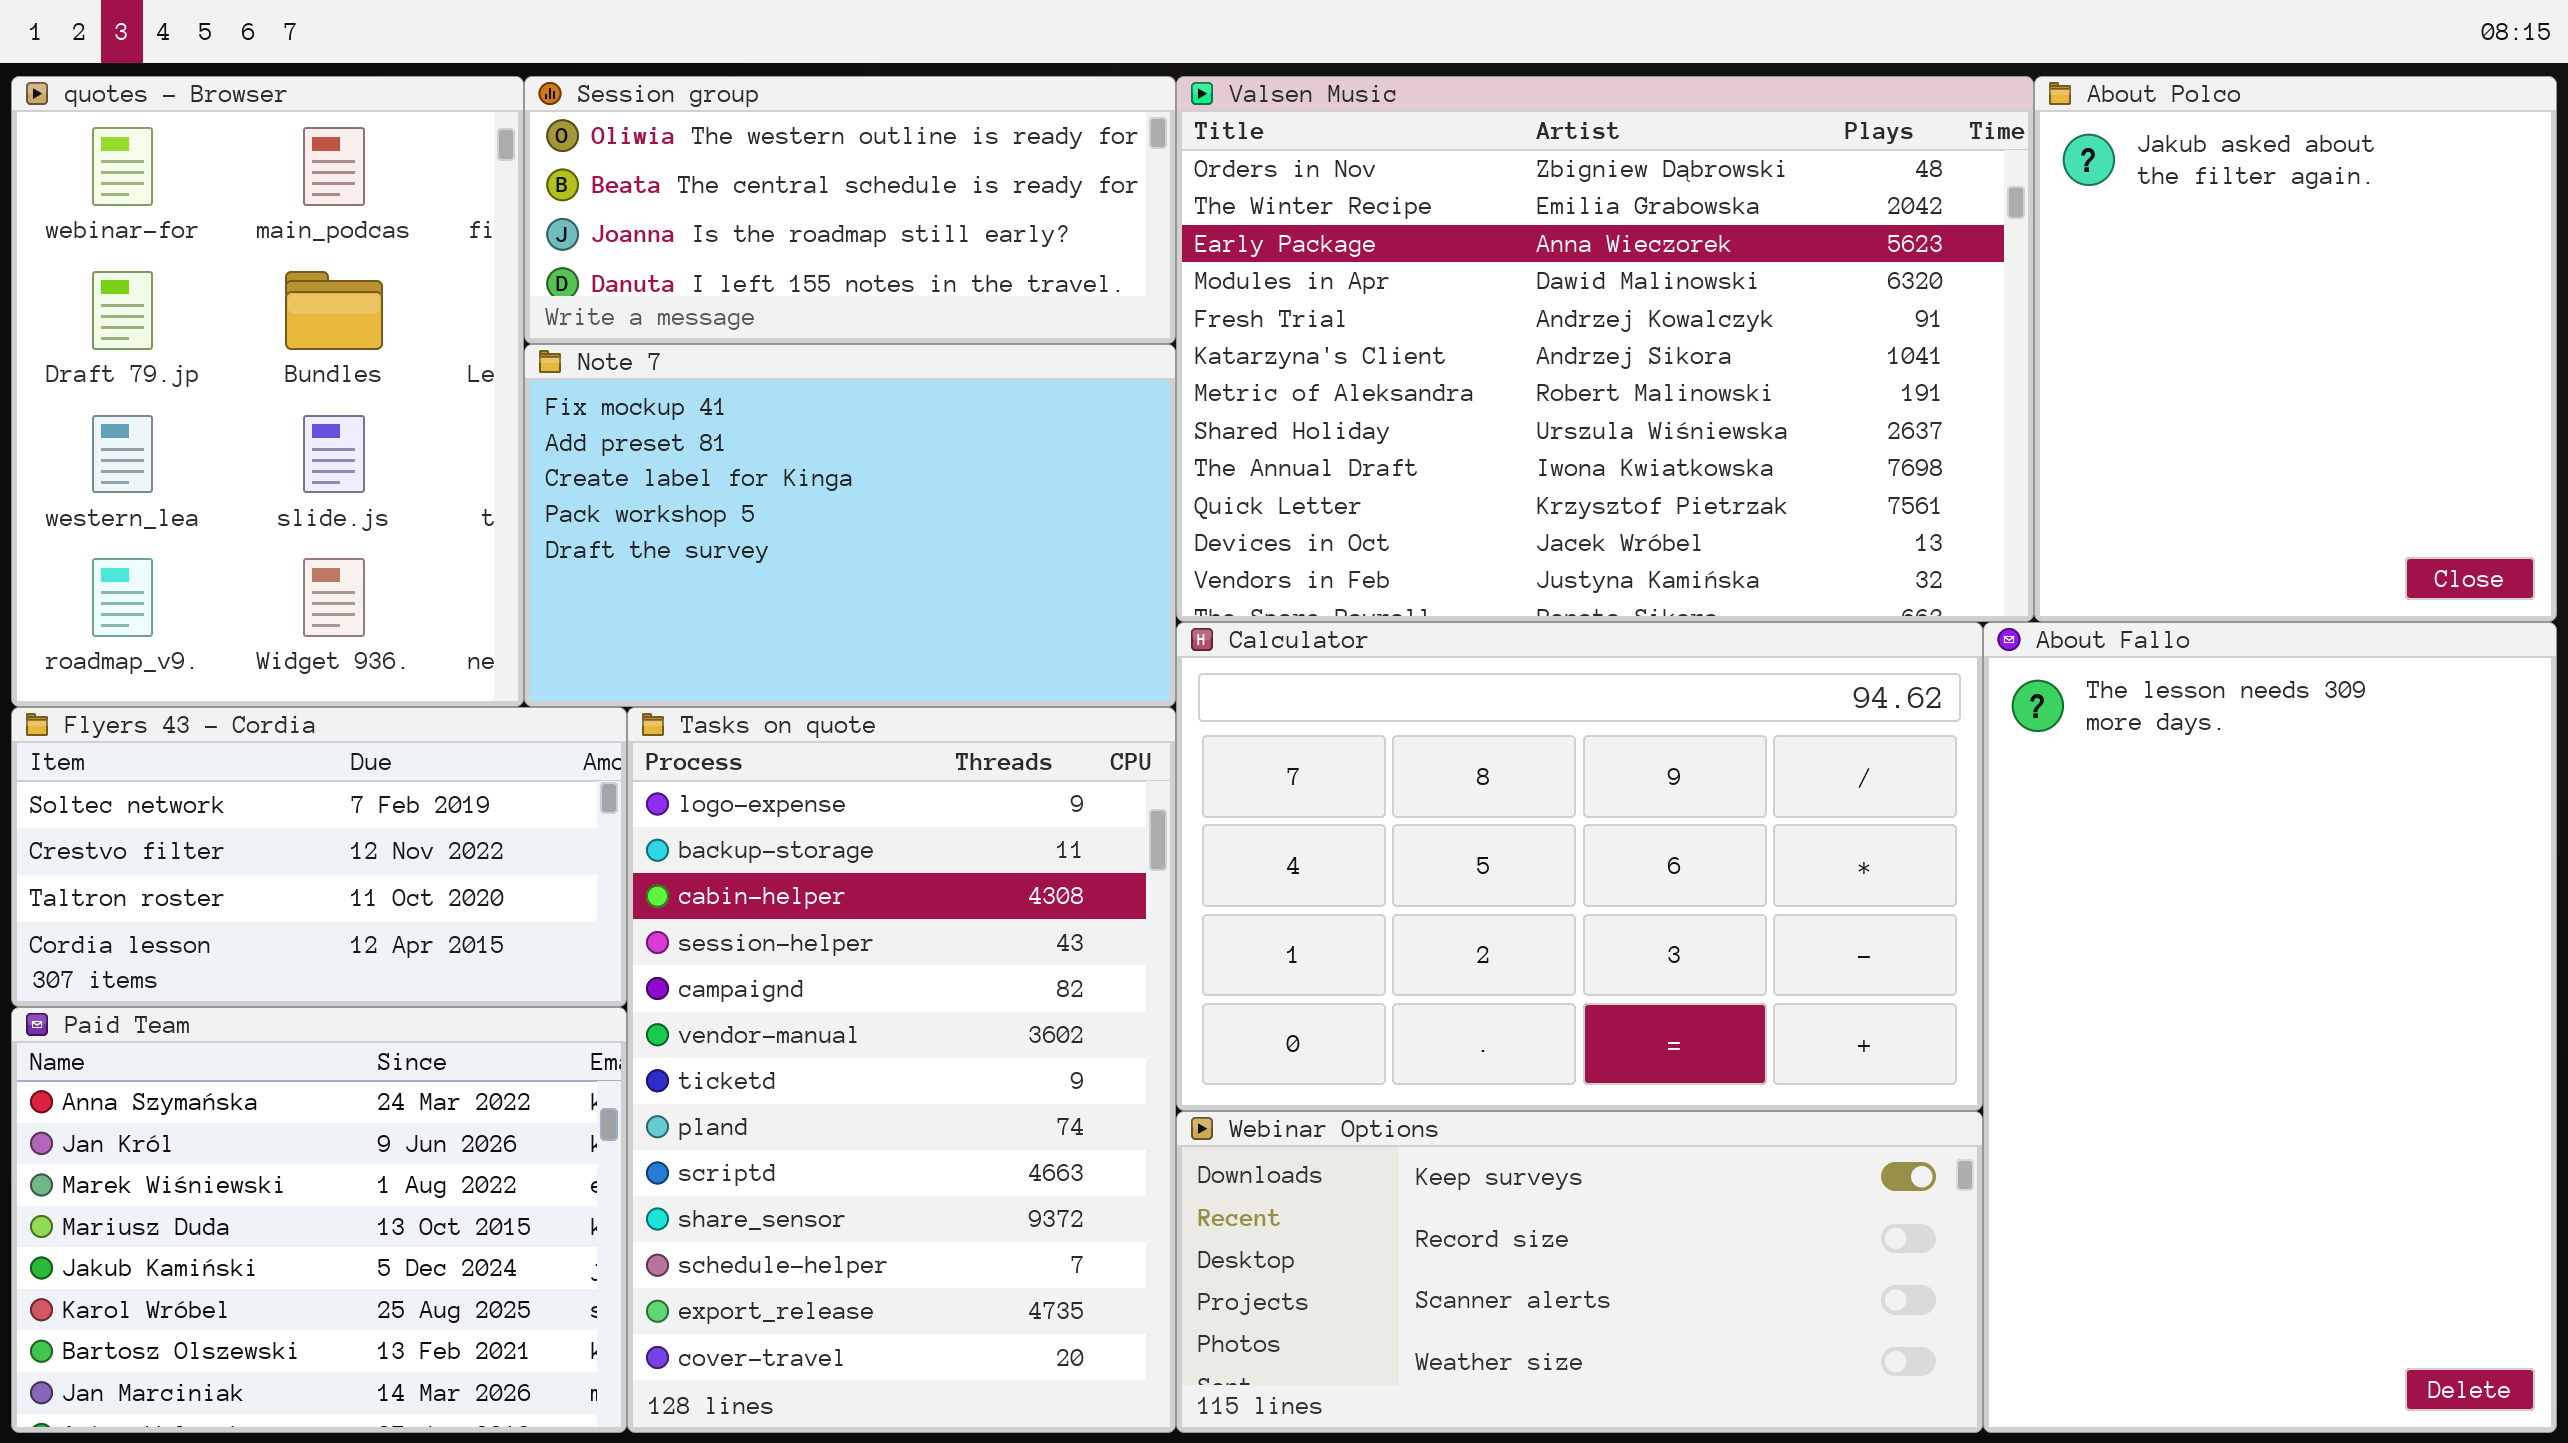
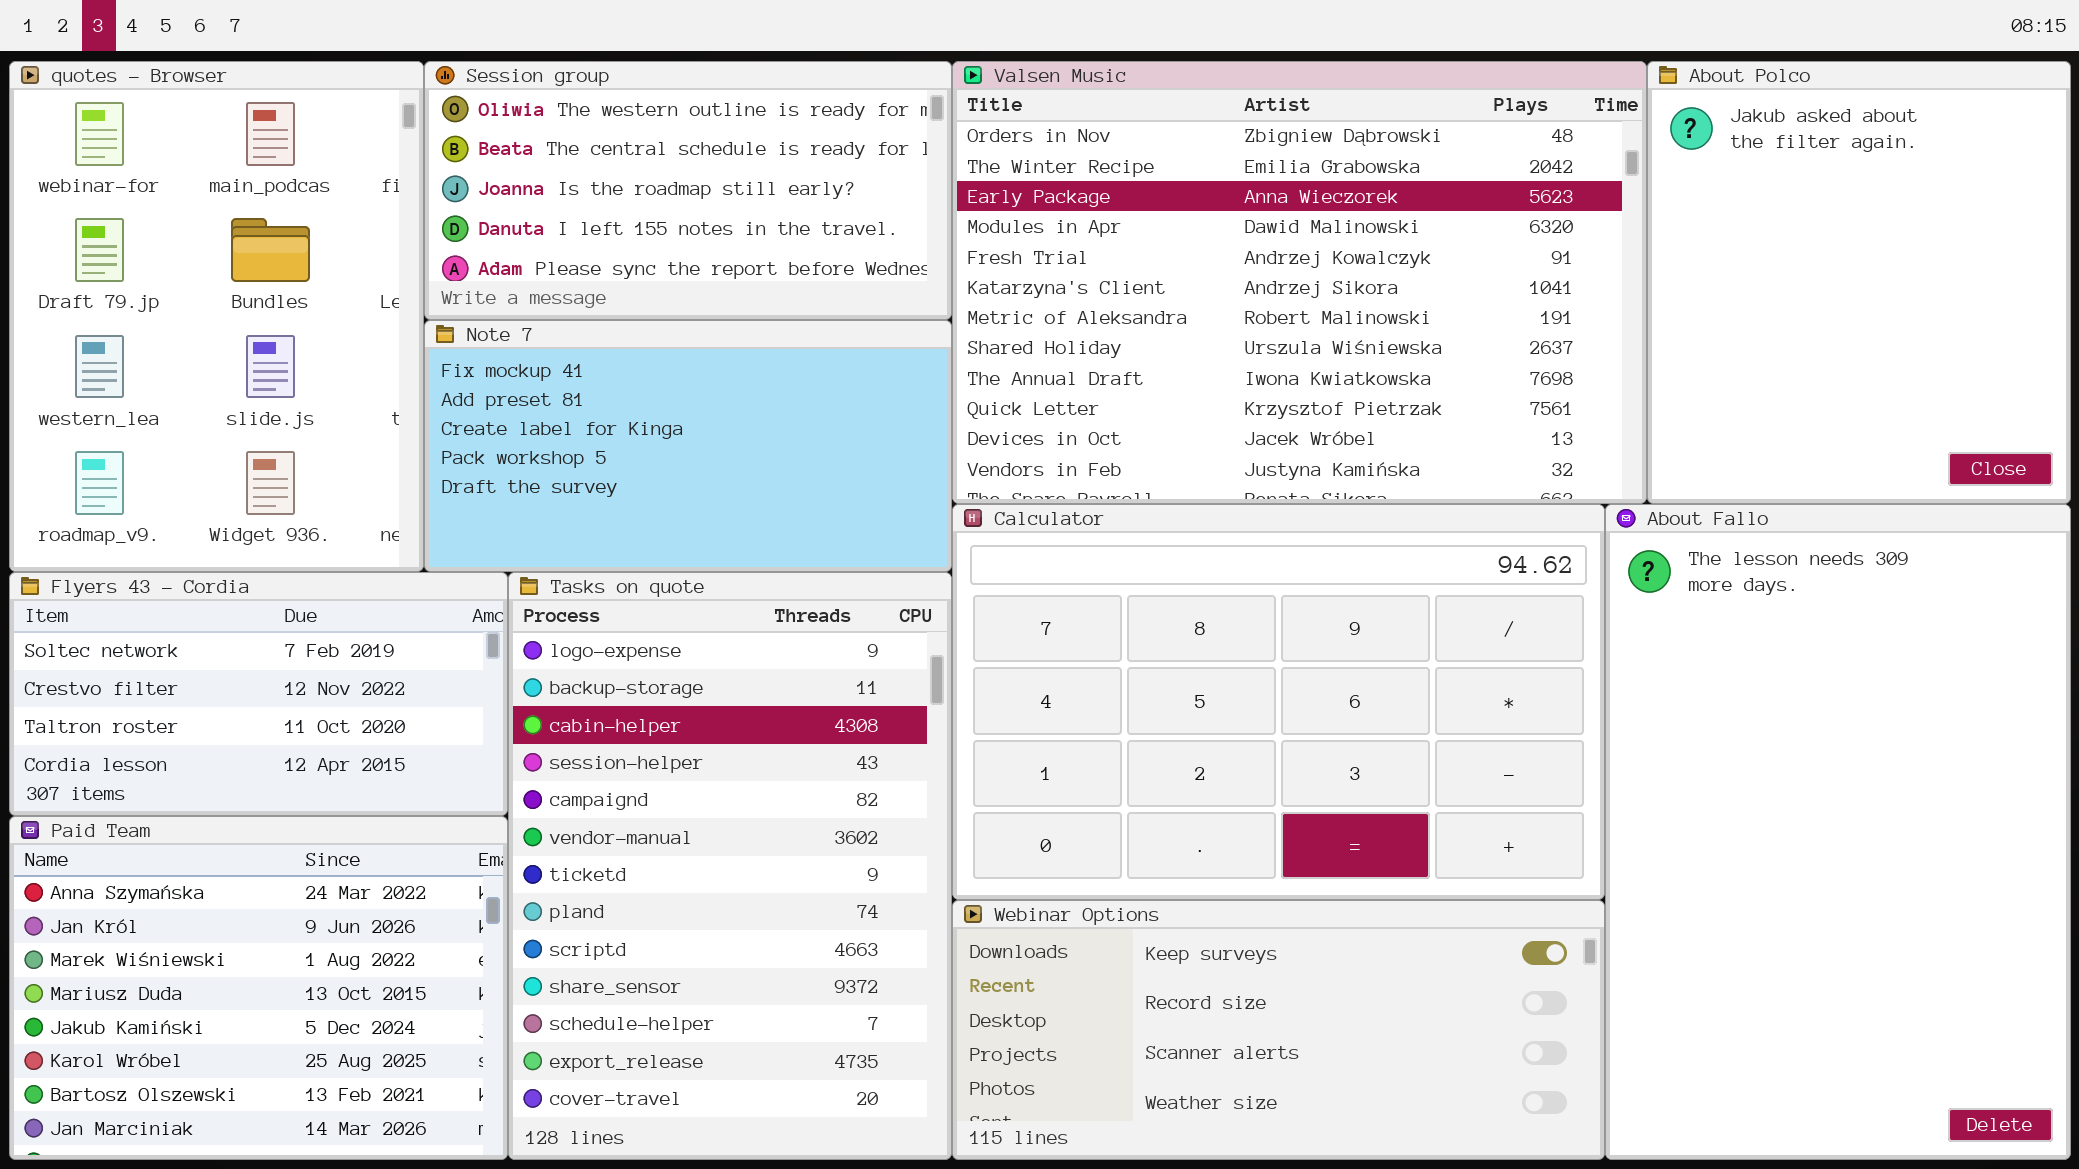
Session group: [524,76,1176,344] -> [424,61,952,320], resized
Note 7: [524,344,1176,707] -> [424,320,952,572], resized

